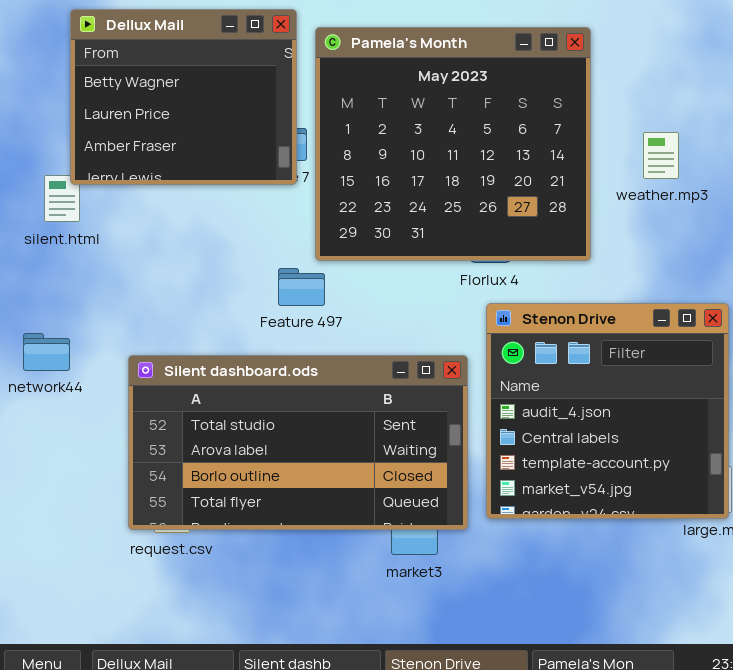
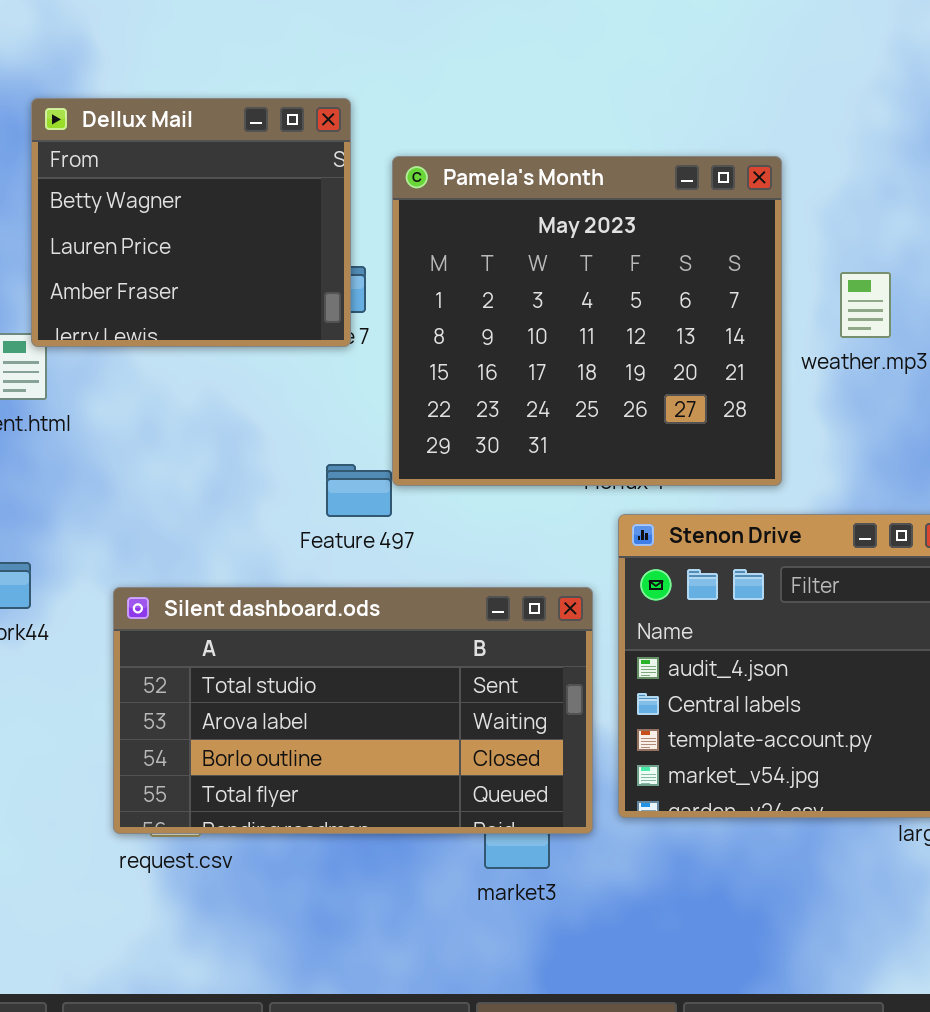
Pamela's Month: [315,27,591,261] -> [392,156,782,486], moved

